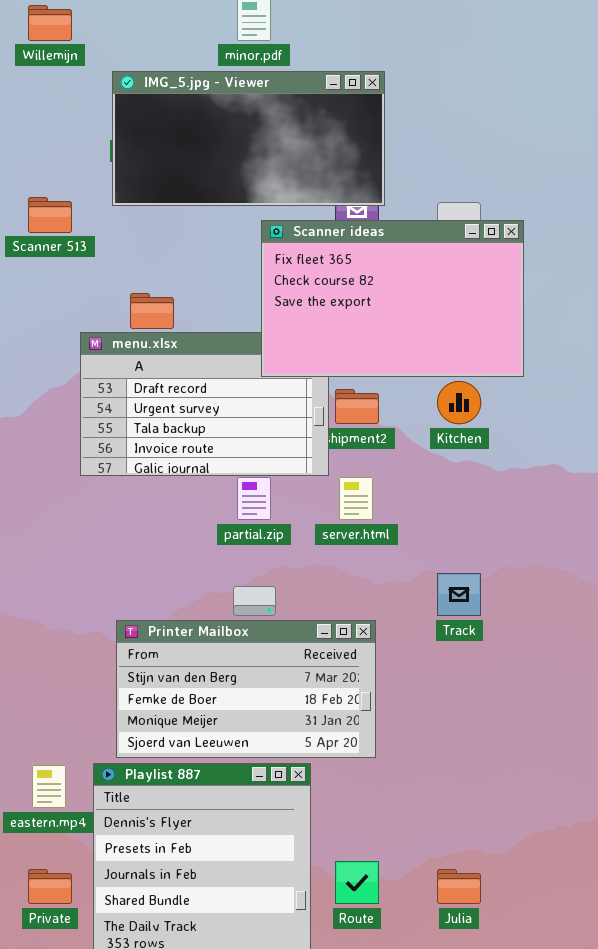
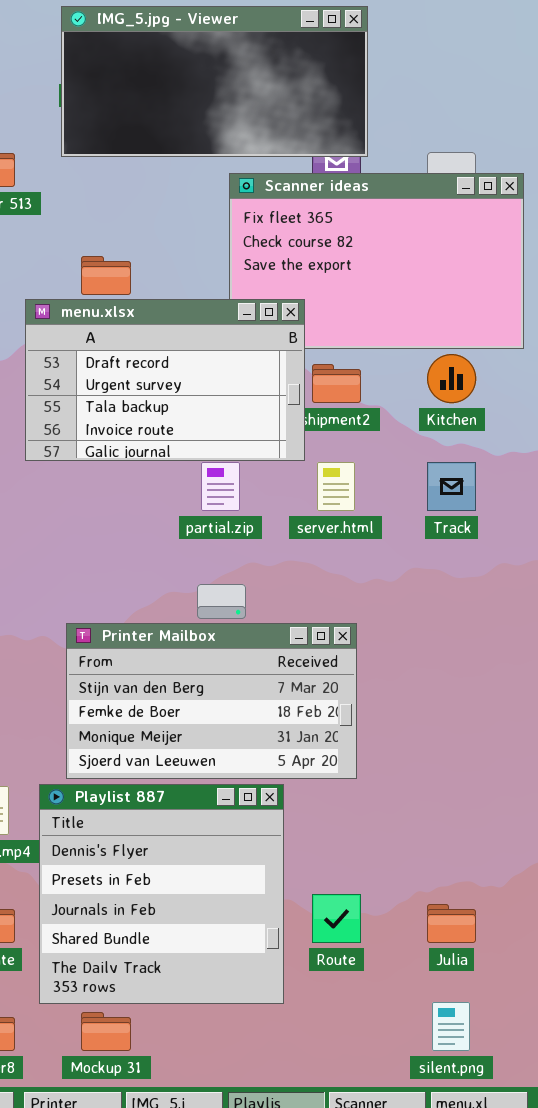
menu.xlsx: [80,332,329,476] -> [25,299,305,461], raised
Track: [437,573,481,616] -> [427,462,476,511], moved

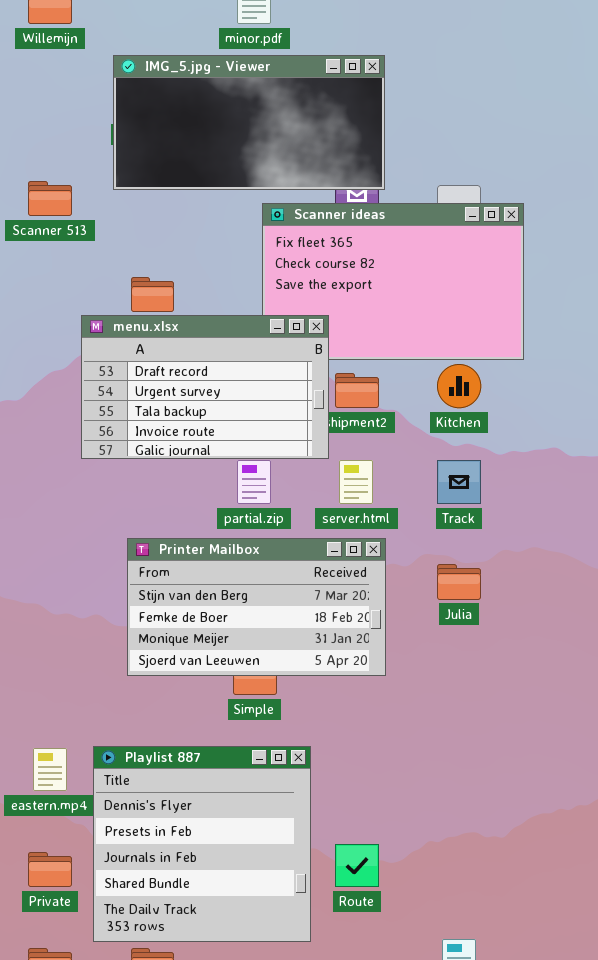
Printer Mailbox: [66,623,357,779] -> [127,538,386,676], moved
Julia: [427,904,476,943] -> [437,564,481,600], moved

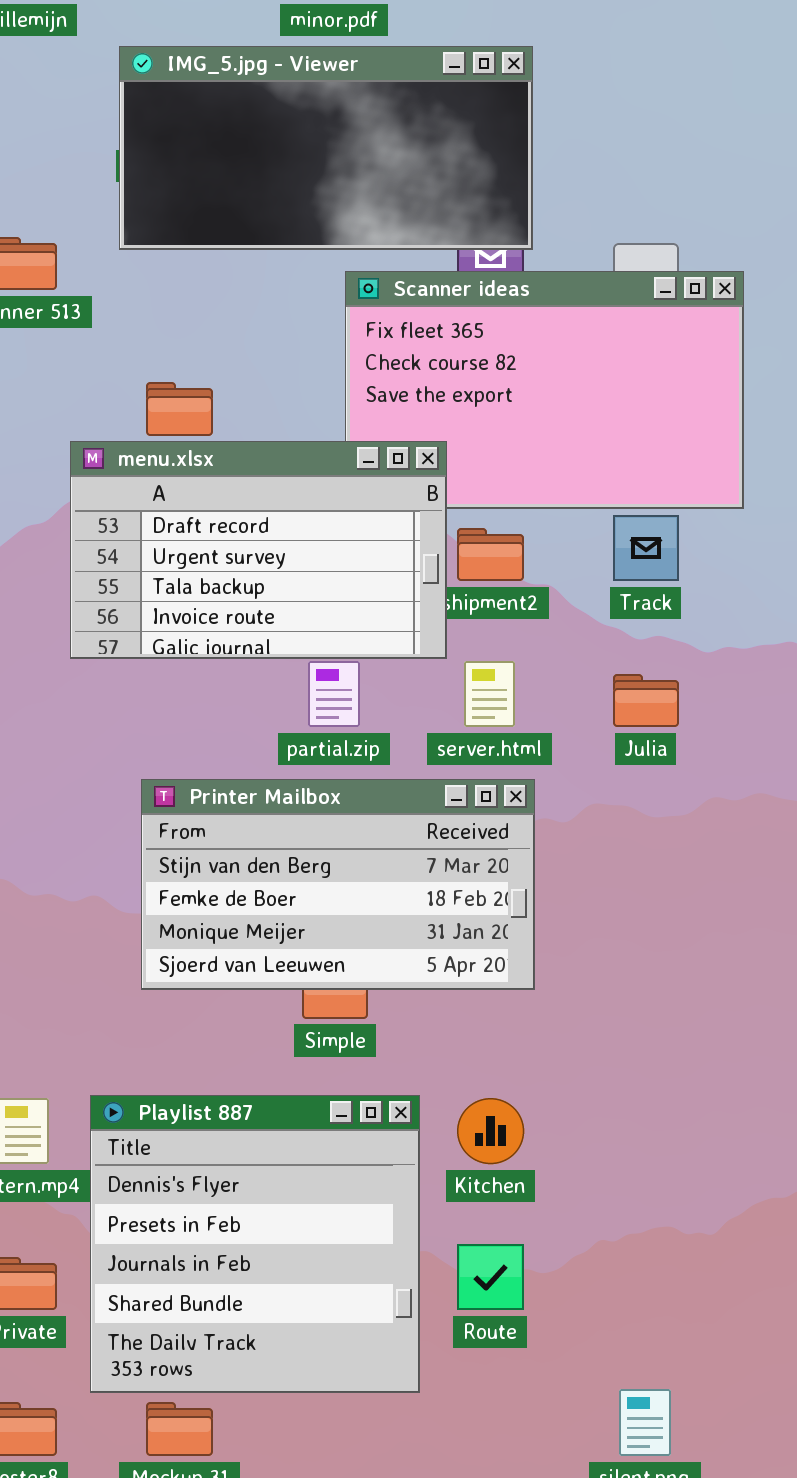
Kitchen: [437,364,481,408] -> [457,1098,524,1164], moved
Track: [437,460,481,504] -> [613,515,679,581], moved
Julia: [437,564,481,600] -> [613,674,679,727], moved

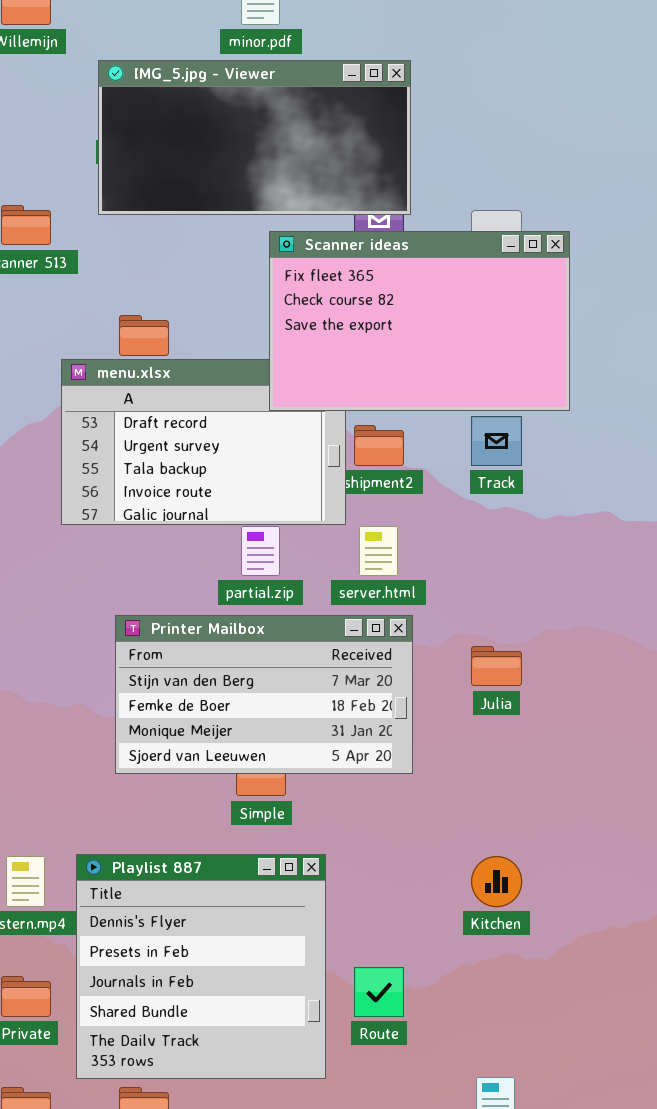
Scanner ideas: [345,271,744,509] -> [269,231,570,411], raised
Julia: [613,674,679,727] -> [471,646,522,686], moved
Kitchen: [457,1098,524,1164] -> [471,856,522,907], moved

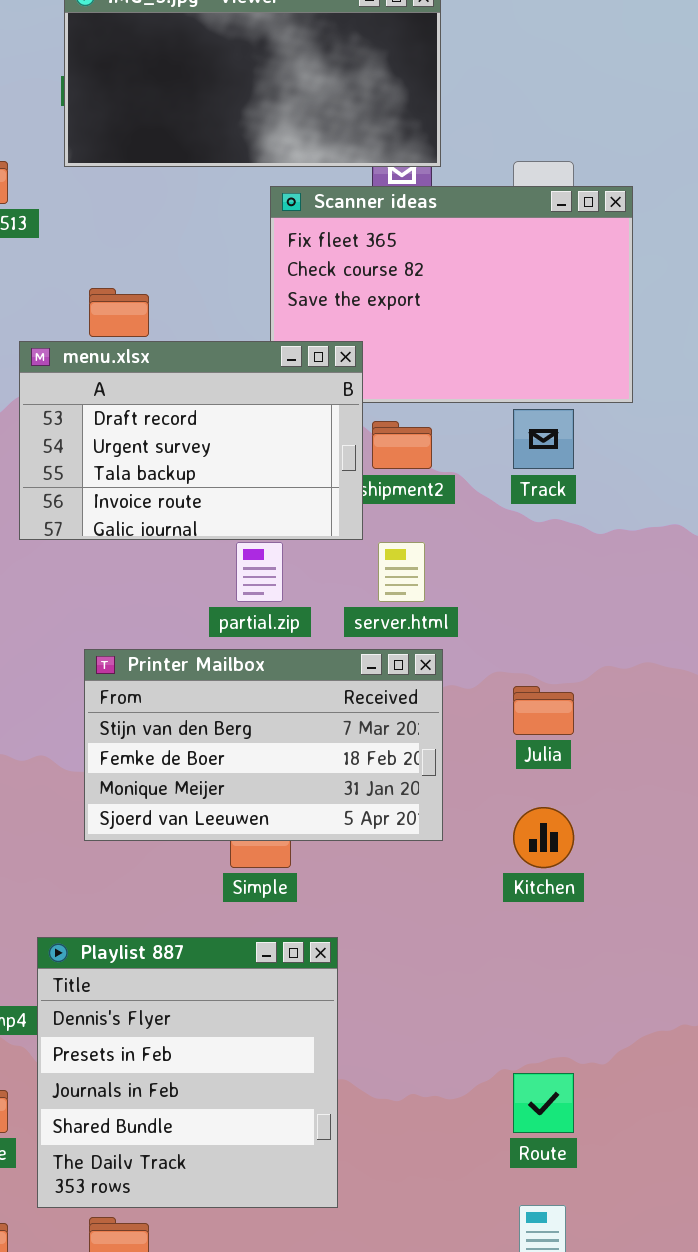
menu.xlsx: [61,359,346,525] -> [19,341,363,540], raised
Kitchen: [471,856,522,907] -> [513,807,574,868], moved
Route: [354,967,404,1017] -> [513,1073,574,1133], moved

